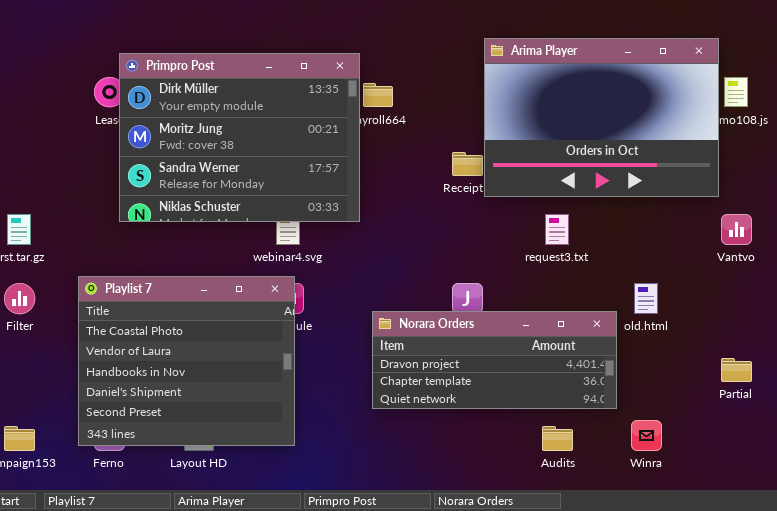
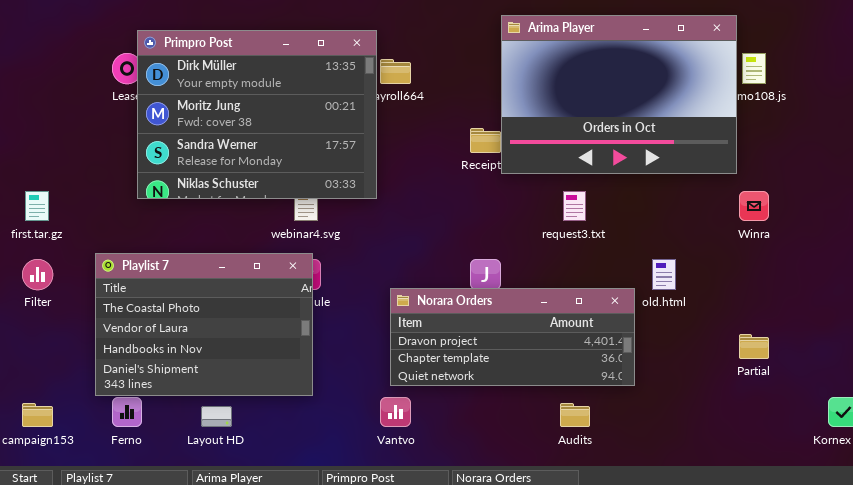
Vantvo: [721,214,752,245] -> [380,397,411,427], moved
Playlist 7: [78,276,295,446] -> [95,253,313,396], resized
Winra: [631,420,662,451] -> [739,191,769,221], moved

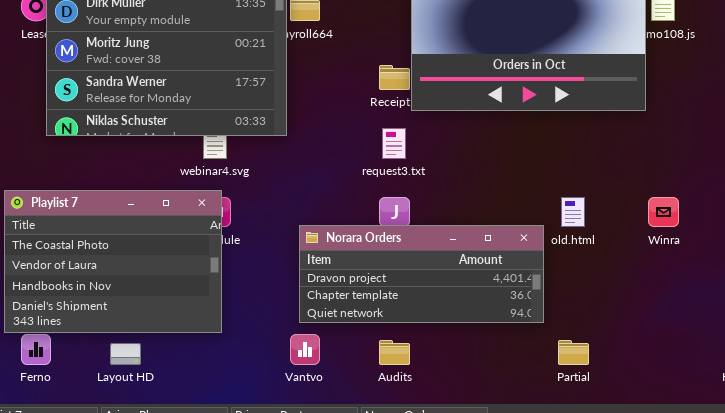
request3.txt: [563,191,586,221] -> [382,128,406,159], moved
Winra: [739,191,769,221] -> [648,197,679,227], moved
Partial: [739,334,769,359] -> [558,340,589,365], moved
Audits: [560,403,590,427] -> [379,340,410,365], moved

